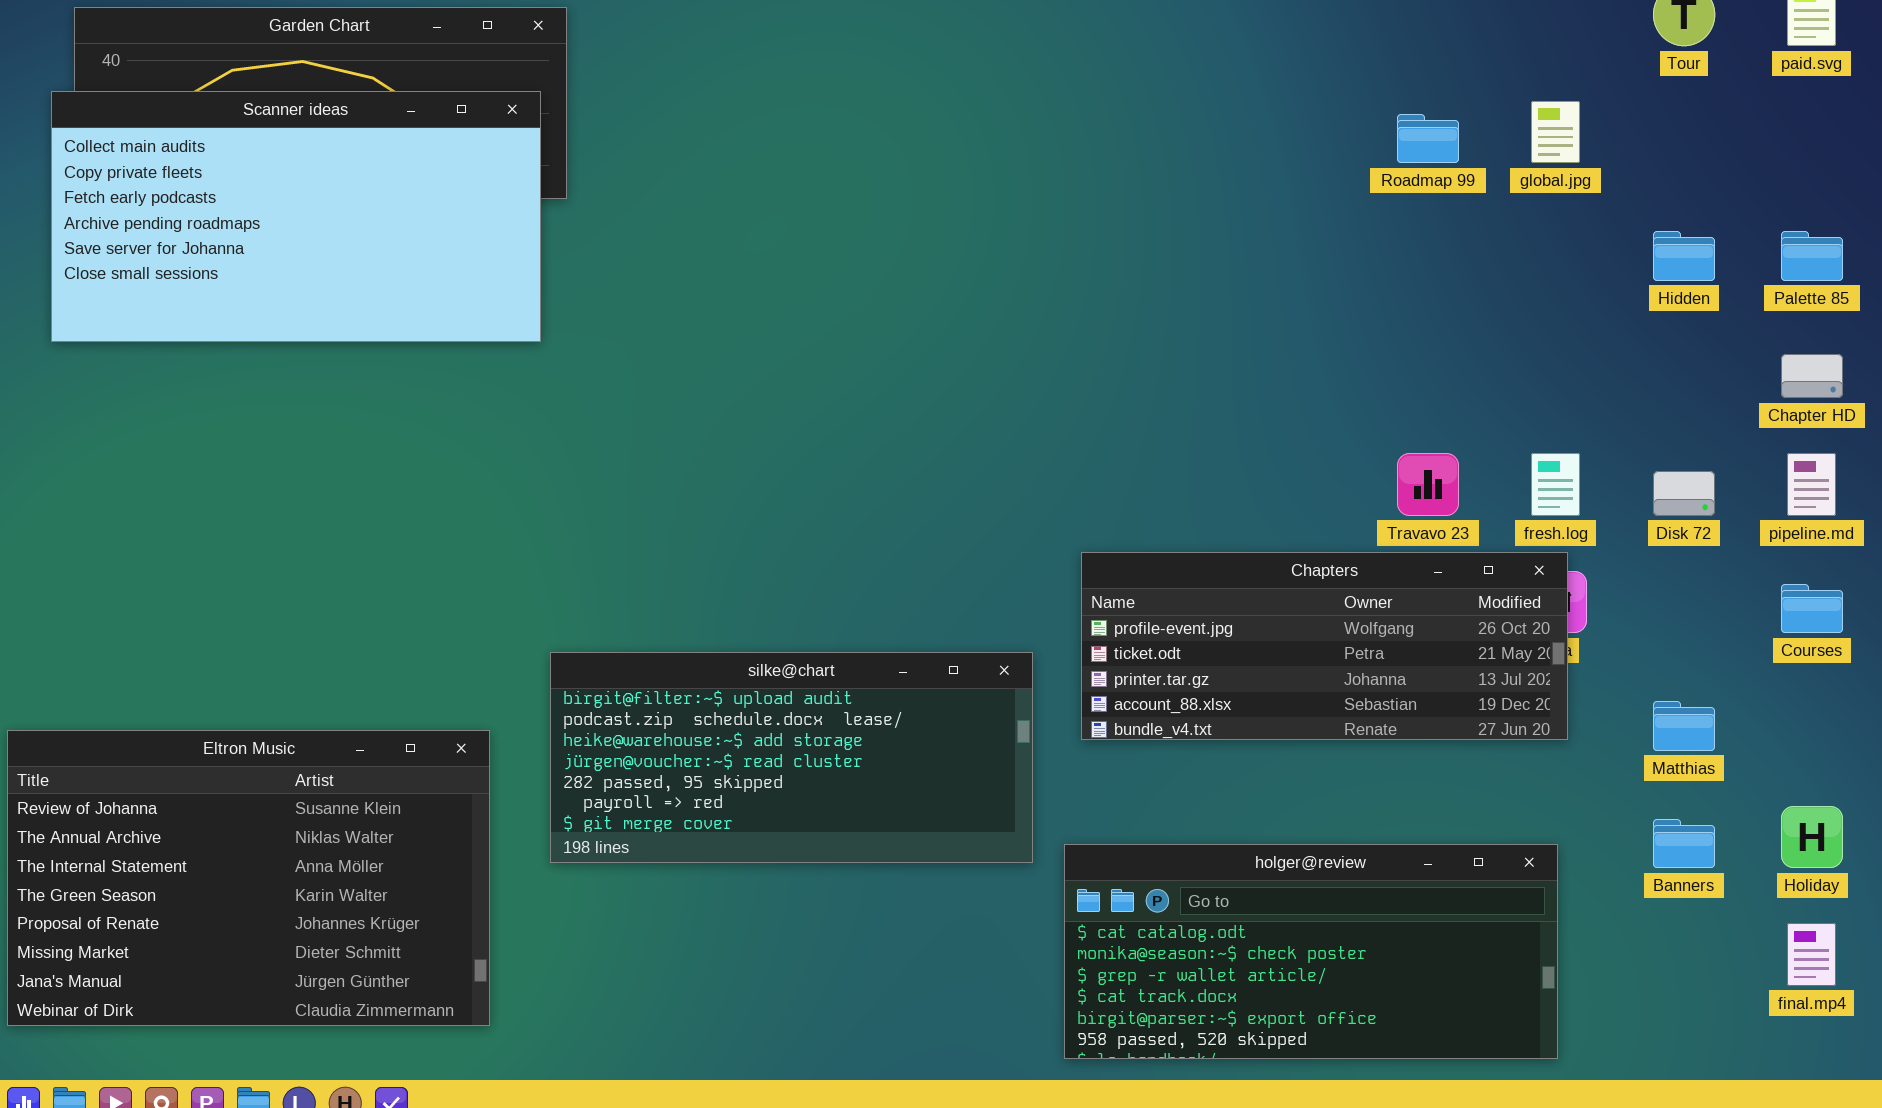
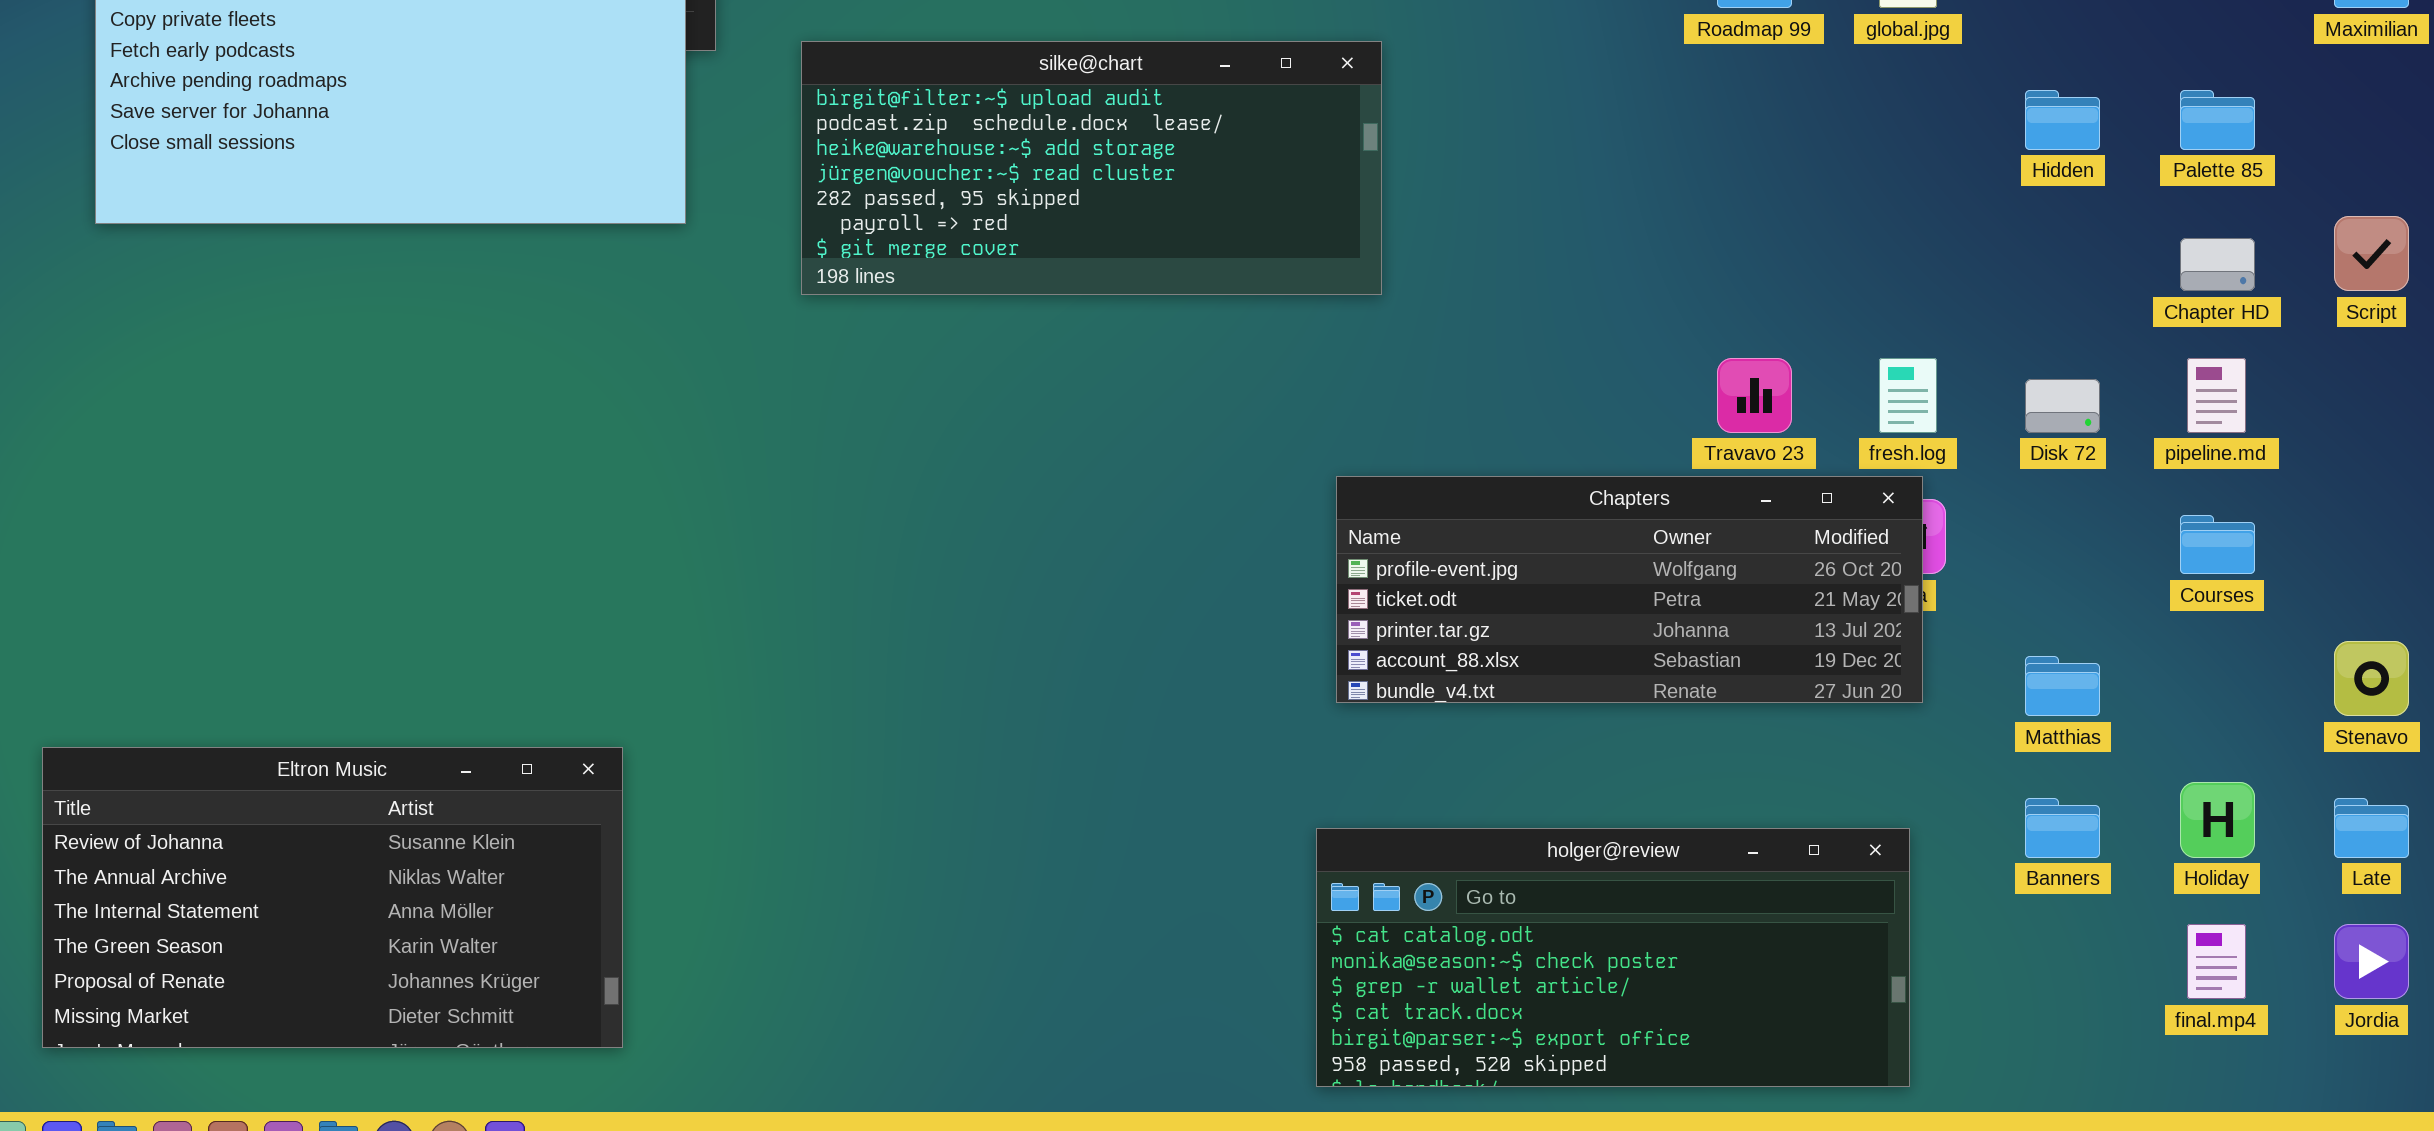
silke@chart: [550,652,1033,863] -> [801,41,1382,295], moved
Eltron Music: [7,730,490,1026] -> [42,747,623,1048], resized

